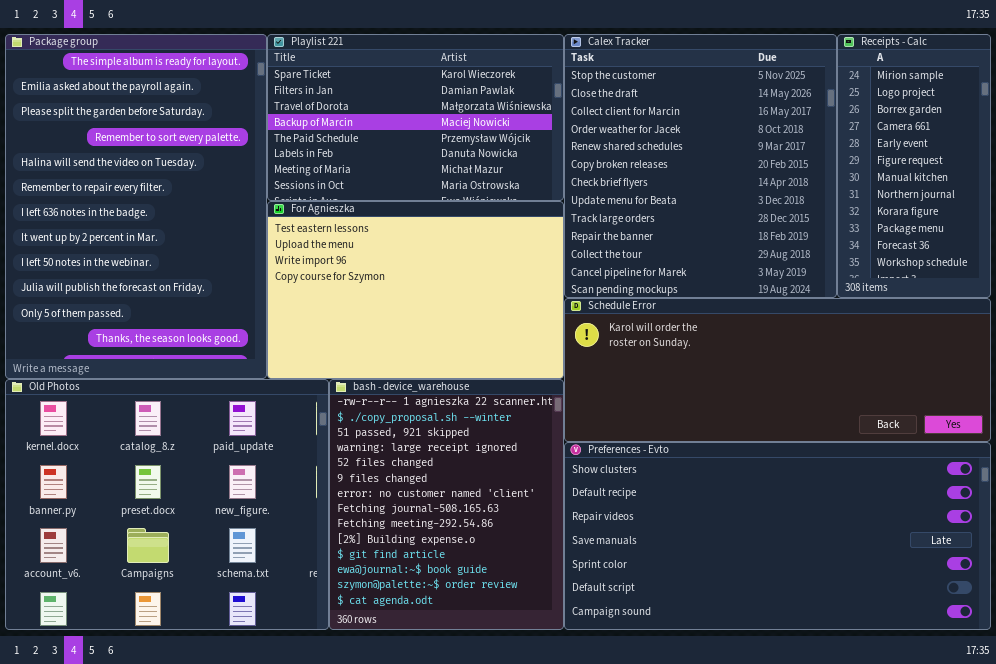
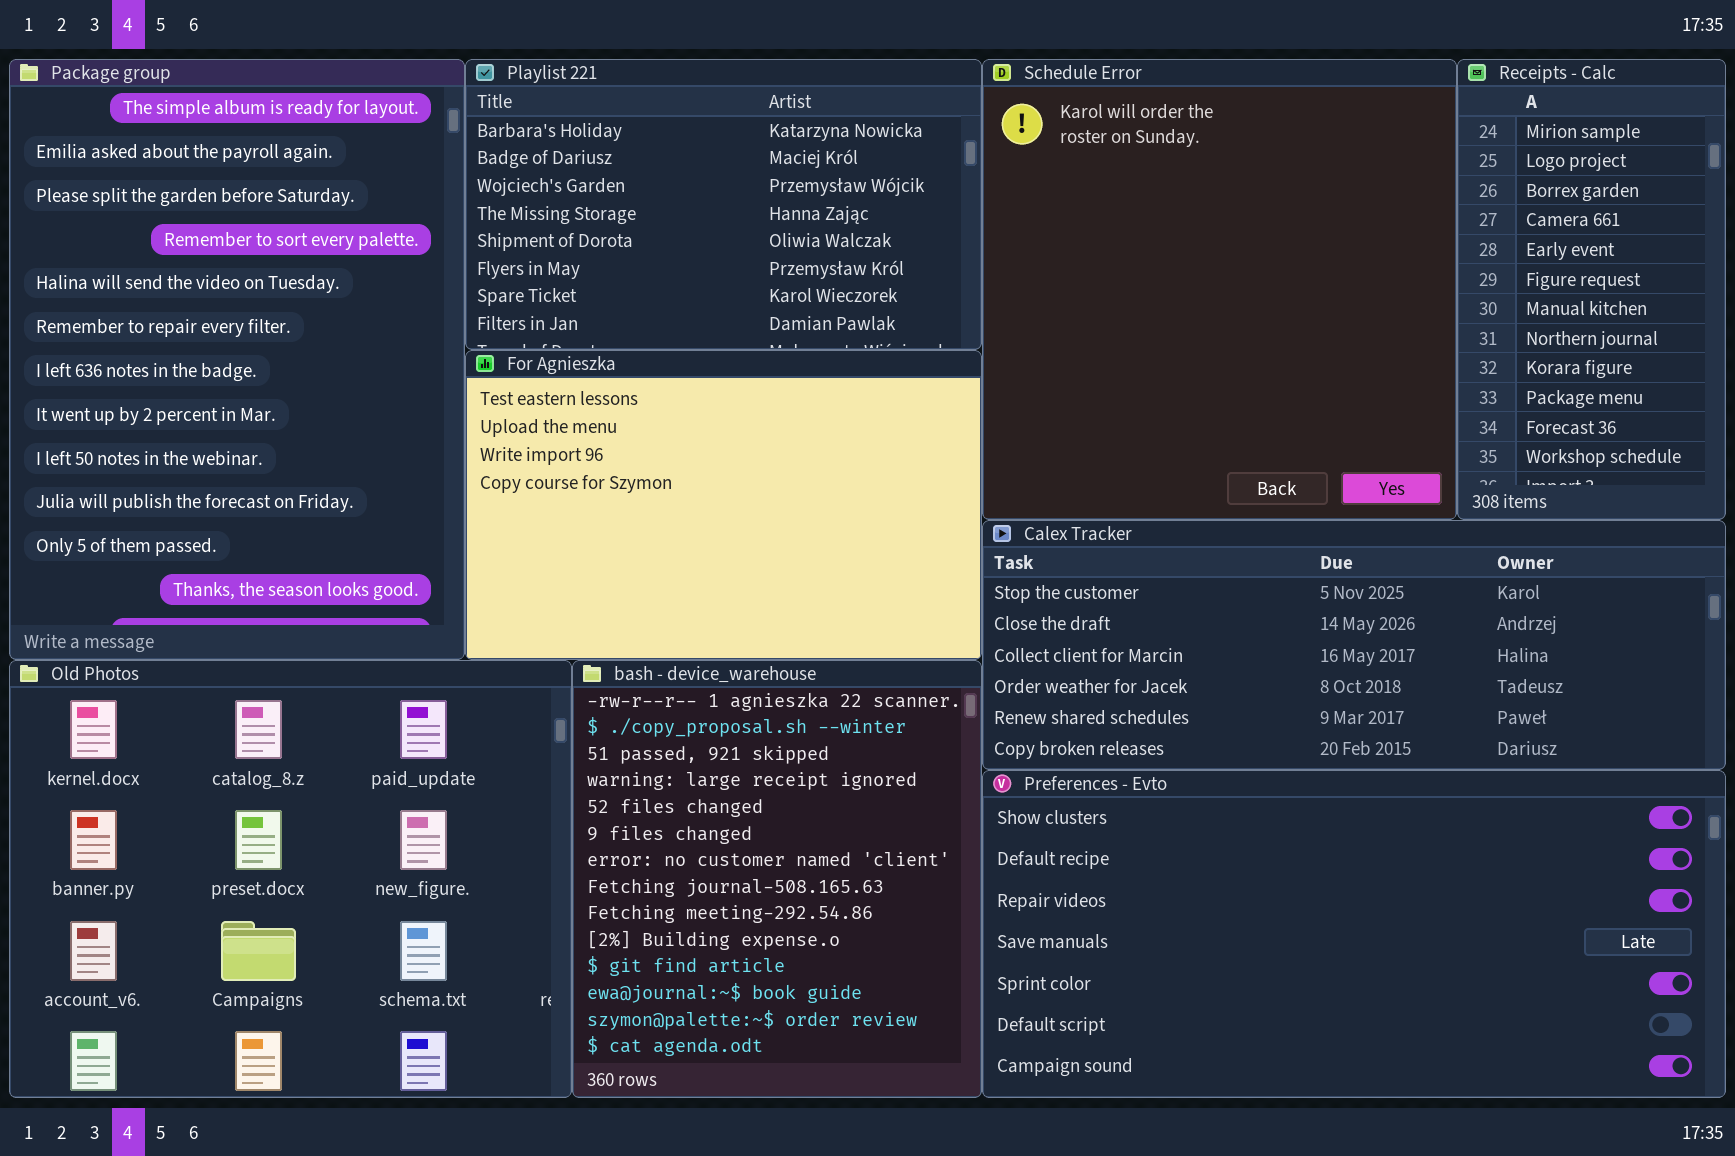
Playlist 221: [267,34,564,201] -> [465,59,982,350], scrolled up 6 rows
Calex Tracker: [564,34,837,298] -> [982,520,1726,770], moved, resized
Schedule Error: [564,298,991,442] -> [982,59,1457,520], moved, resized

